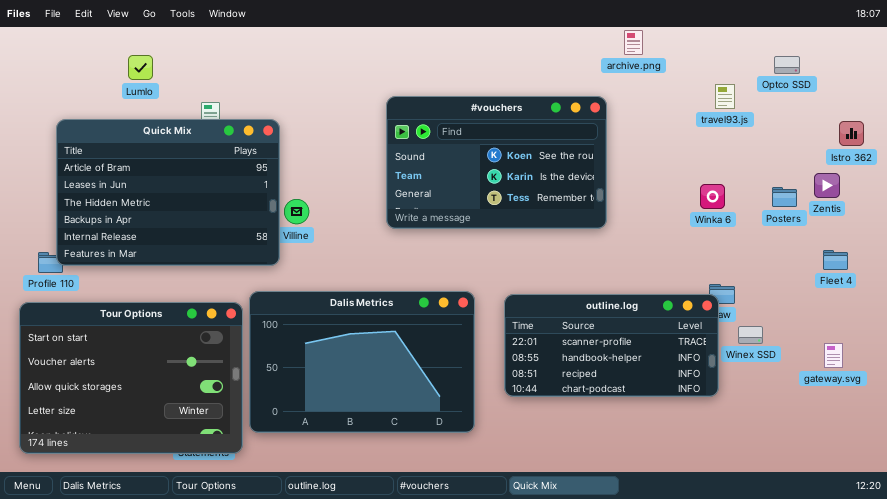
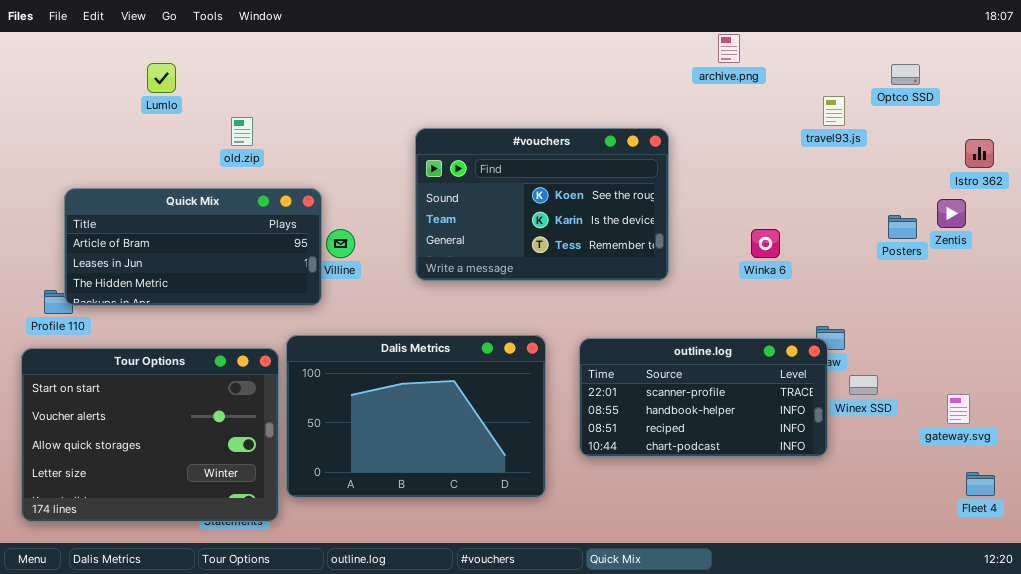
#vouchers: [386,96,607,229] -> [415,128,669,281], moved
Quick Mix: [56,119,280,266] -> [64,188,322,306], resized
Winka 6: [700,184,725,209] -> [751,229,780,258], moved
Fleet 4: [823,250,848,270] -> [966,472,995,496], moved

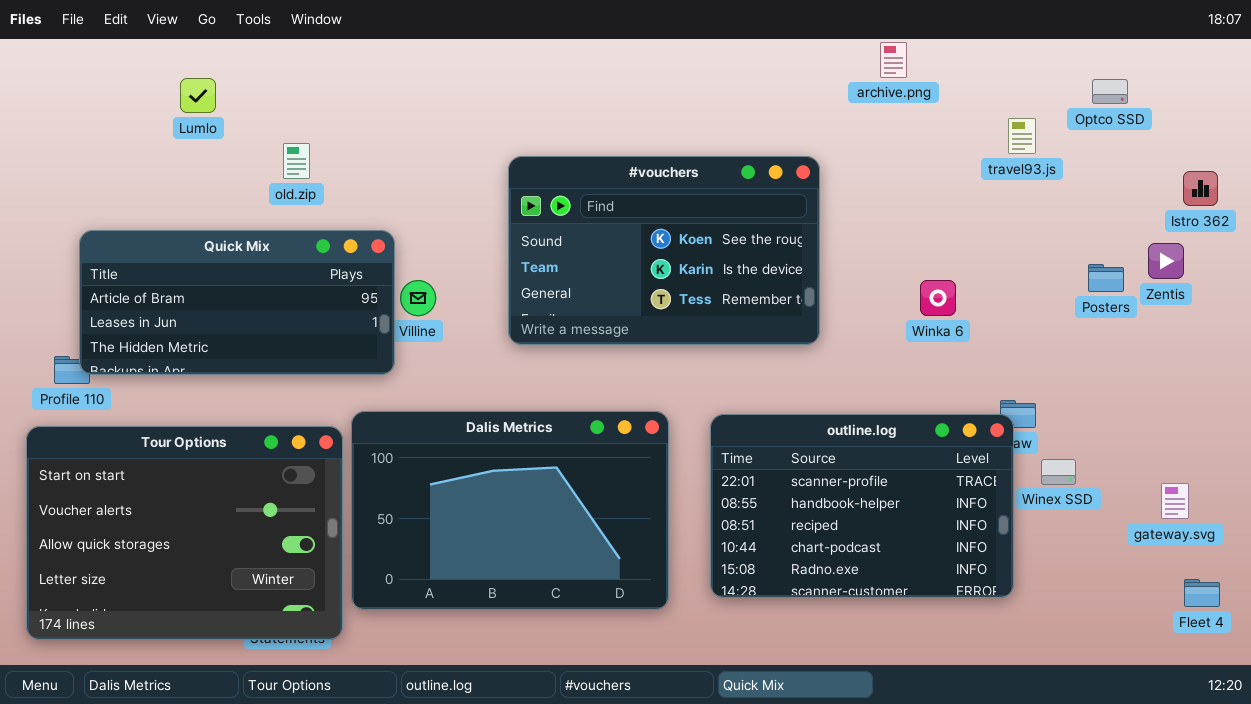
outline.log: [579,338,828,457] -> [710,414,1014,598], resized

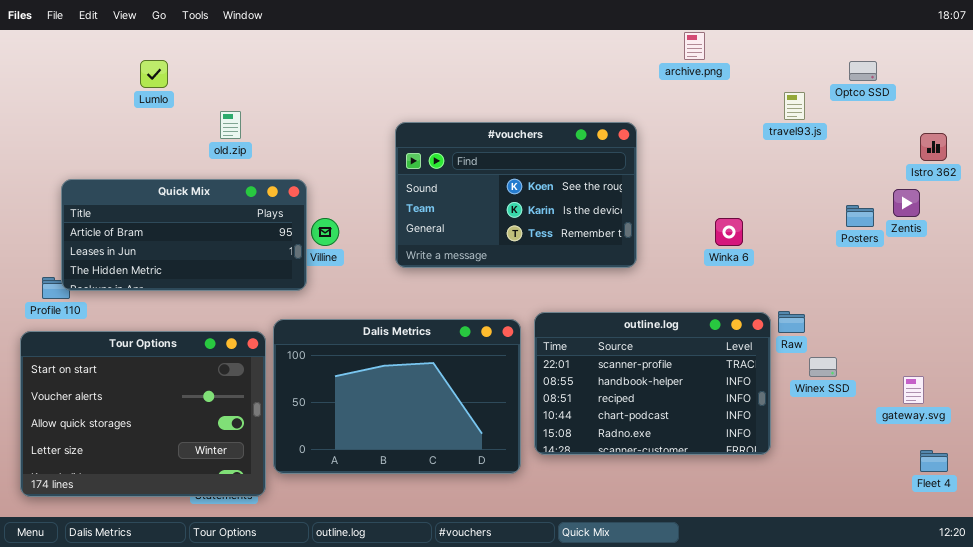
outline.log: [710,414,1014,598] -> [534,312,771,455], moved

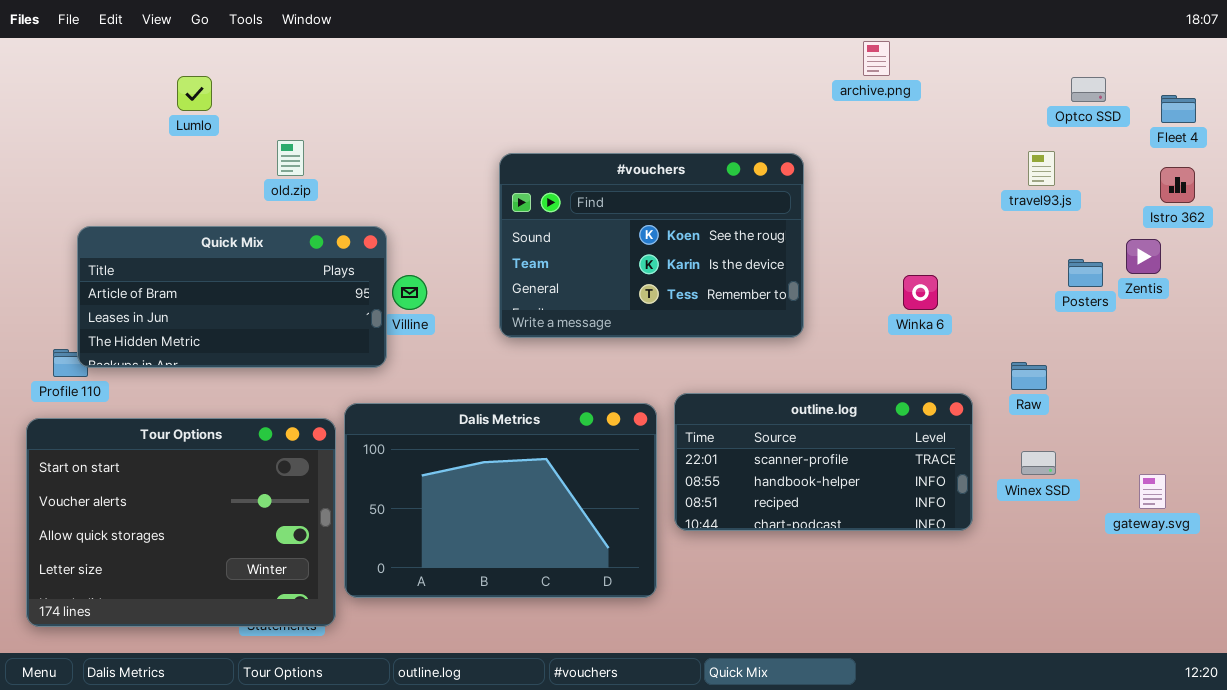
travel93.js: [784,92,805,120] -> [1028,151,1055,186], moved
Raw: [778,311,805,333] -> [1011,362,1047,390], moved
outline.log: [534,312,771,455] -> [674,393,973,531], resized
Fleet 4: [920,450,948,472] -> [1161,95,1196,123], moved

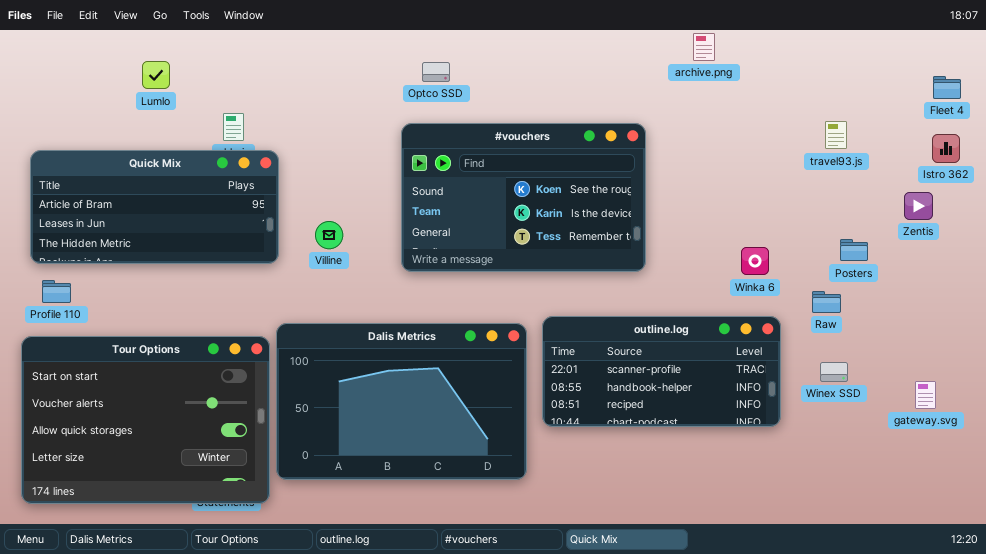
Optco SSD: [1071,77,1106,102] -> [422,62,450,82], moved
Quick Mix: [77,226,387,368] -> [30,150,279,264], moved
Posters: [1068,259,1103,287] -> [840,239,868,261], moved
Winka 6: [903,275,938,310] -> [741,247,769,275], moved

